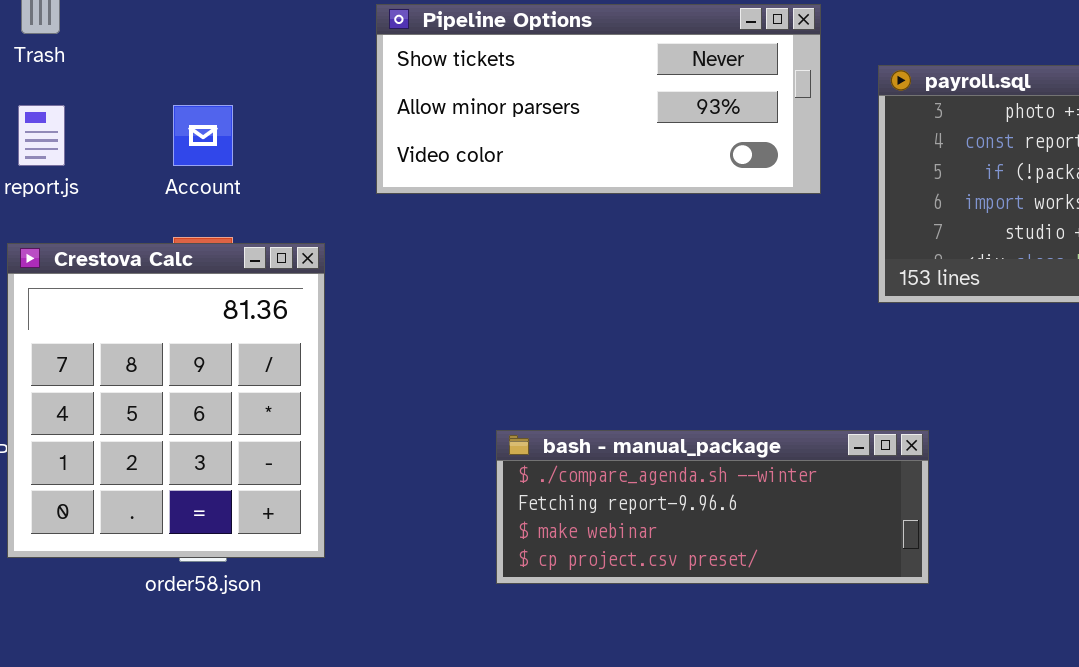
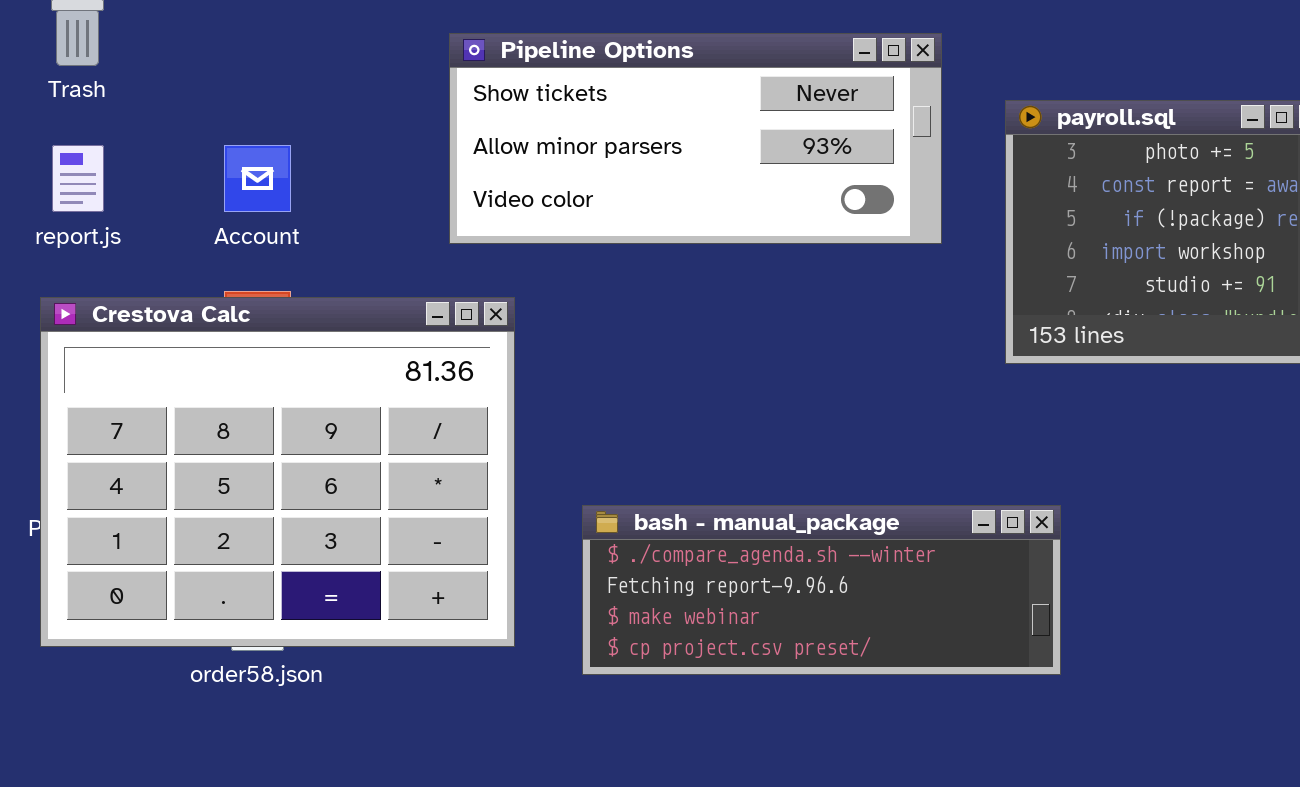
Crestova Calc: [7,243,325,558] -> [40,297,515,647], resized

